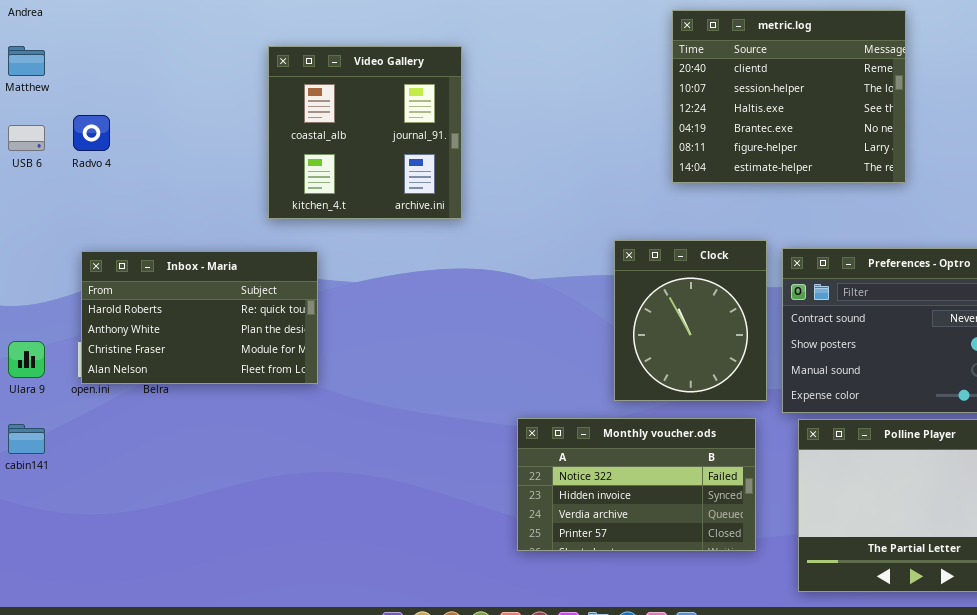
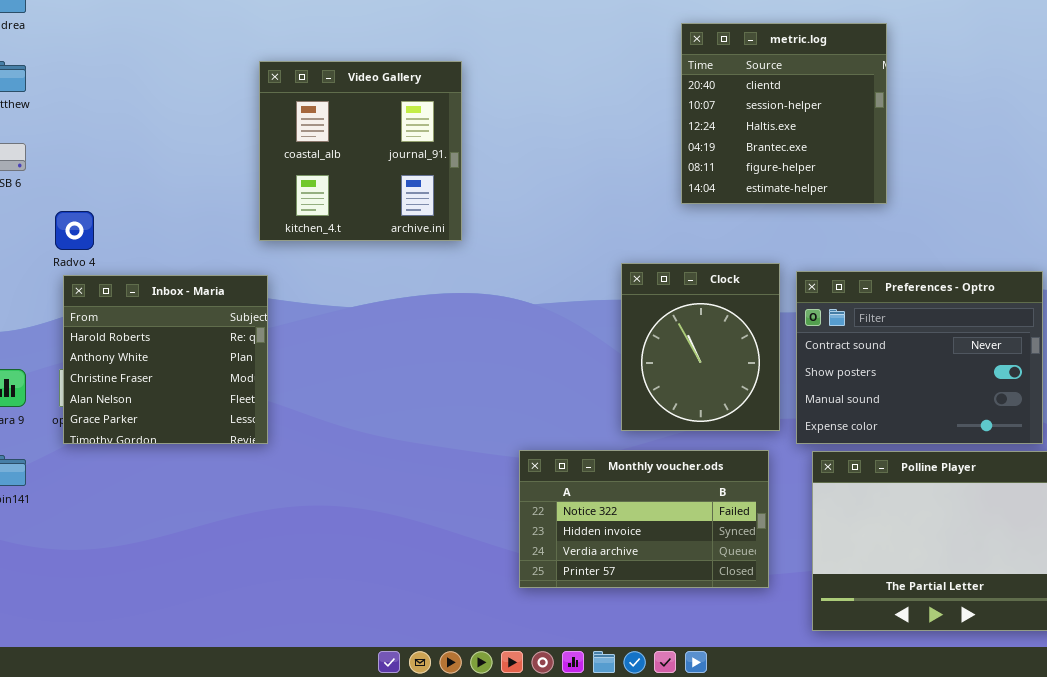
metric.log: [672,10,906,183] -> [681,23,887,204], resized
Radvo 4: [73,115,110,151] -> [55,211,94,250], moved
Inbox - Maria: [81,251,318,384] -> [63,275,268,444], resized

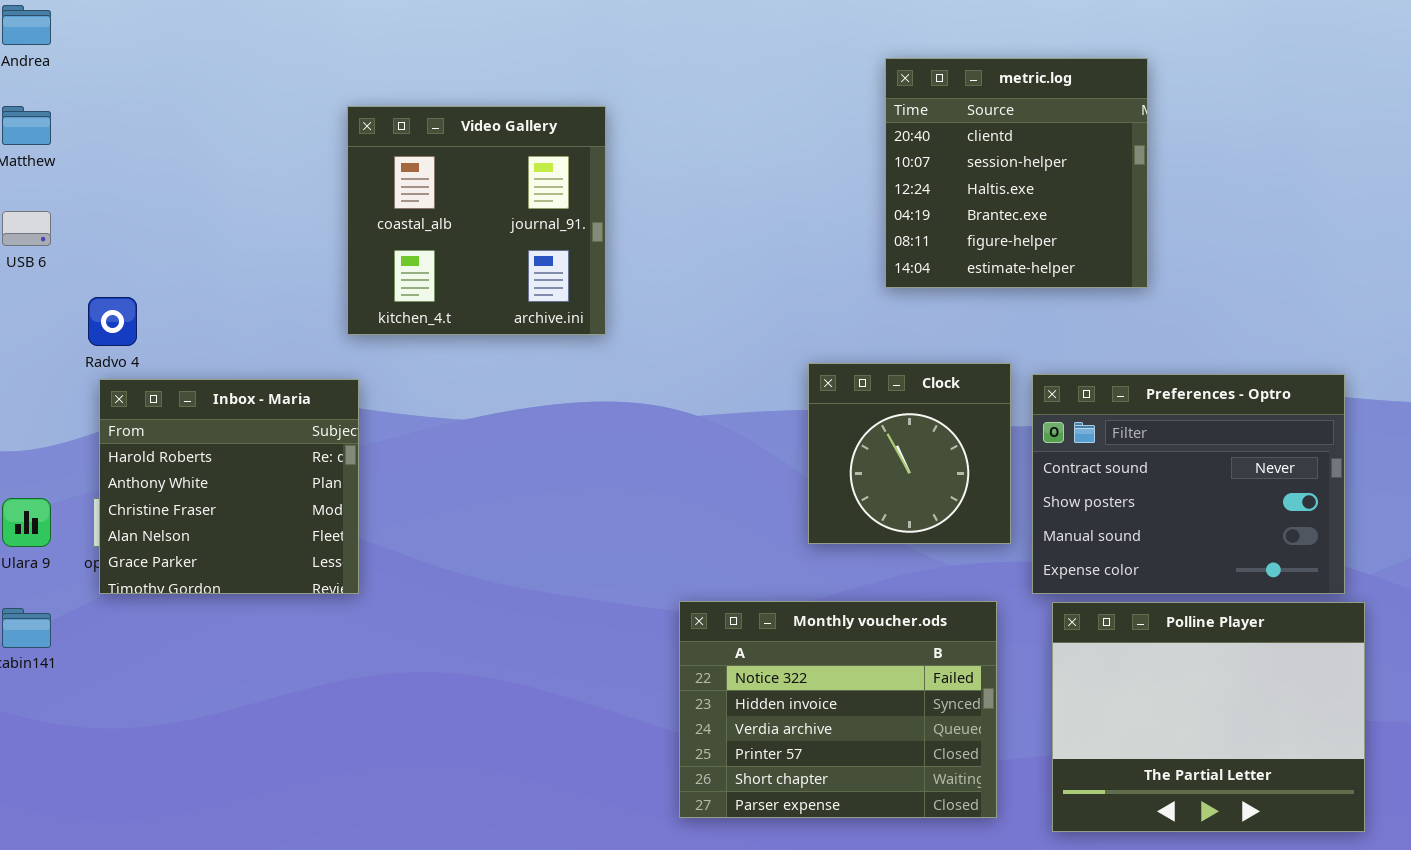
Clock: [621,263,780,431] -> [808,363,1011,544], resized
Monthly voucher.ods: [519,450,769,588] -> [679,601,997,818], resized

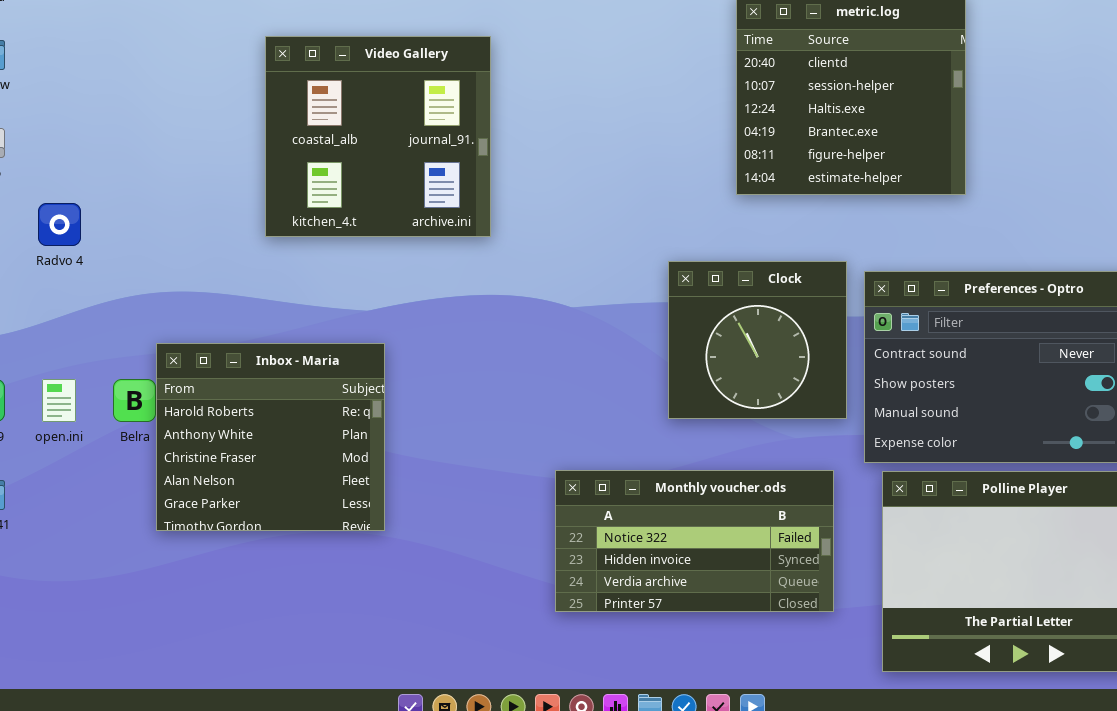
Inbox - Maria: [99,379,359,594] -> [156,343,385,531], moved
Monthly voucher.ods: [679,601,997,818] -> [555,470,834,612], resized

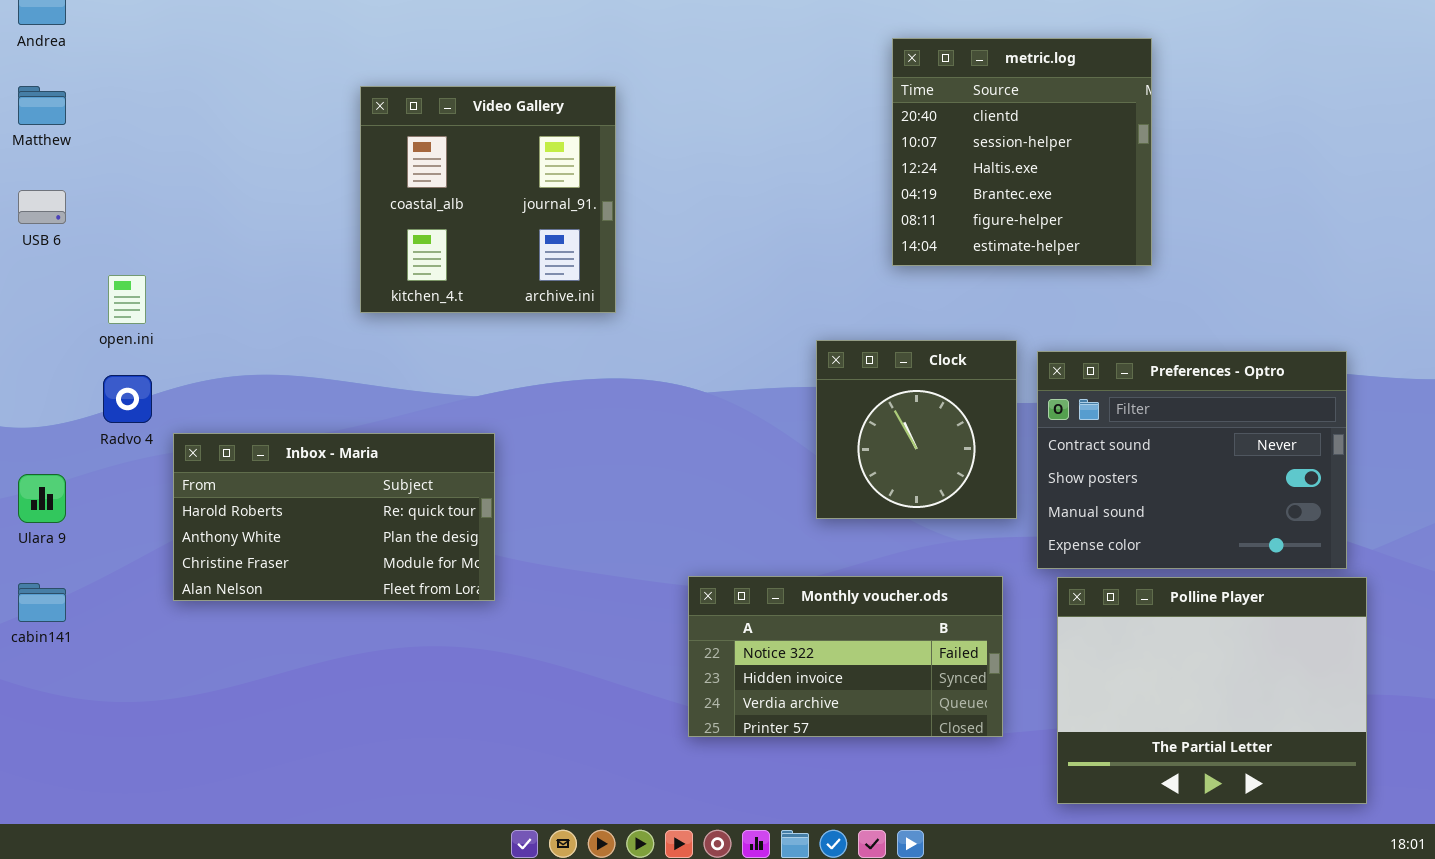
Radvo 4: [38,203,81,246] -> [103,375,152,423], moved
Inbox - Maria: [156,343,385,531] -> [173,433,495,601], resized
open.ini: [42,379,76,422] -> [108,275,146,324], moved

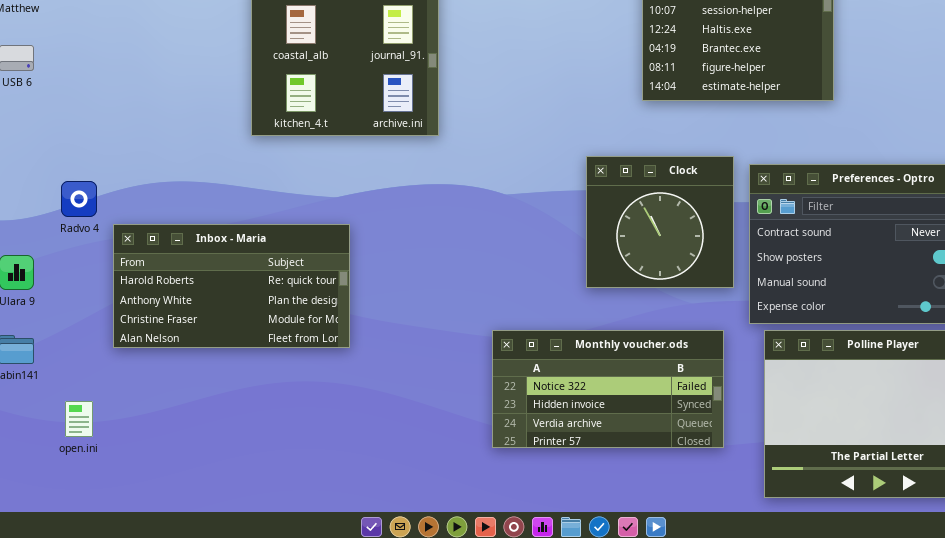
open.ini: [108,275,146,324] -> [65,401,93,437], moved

